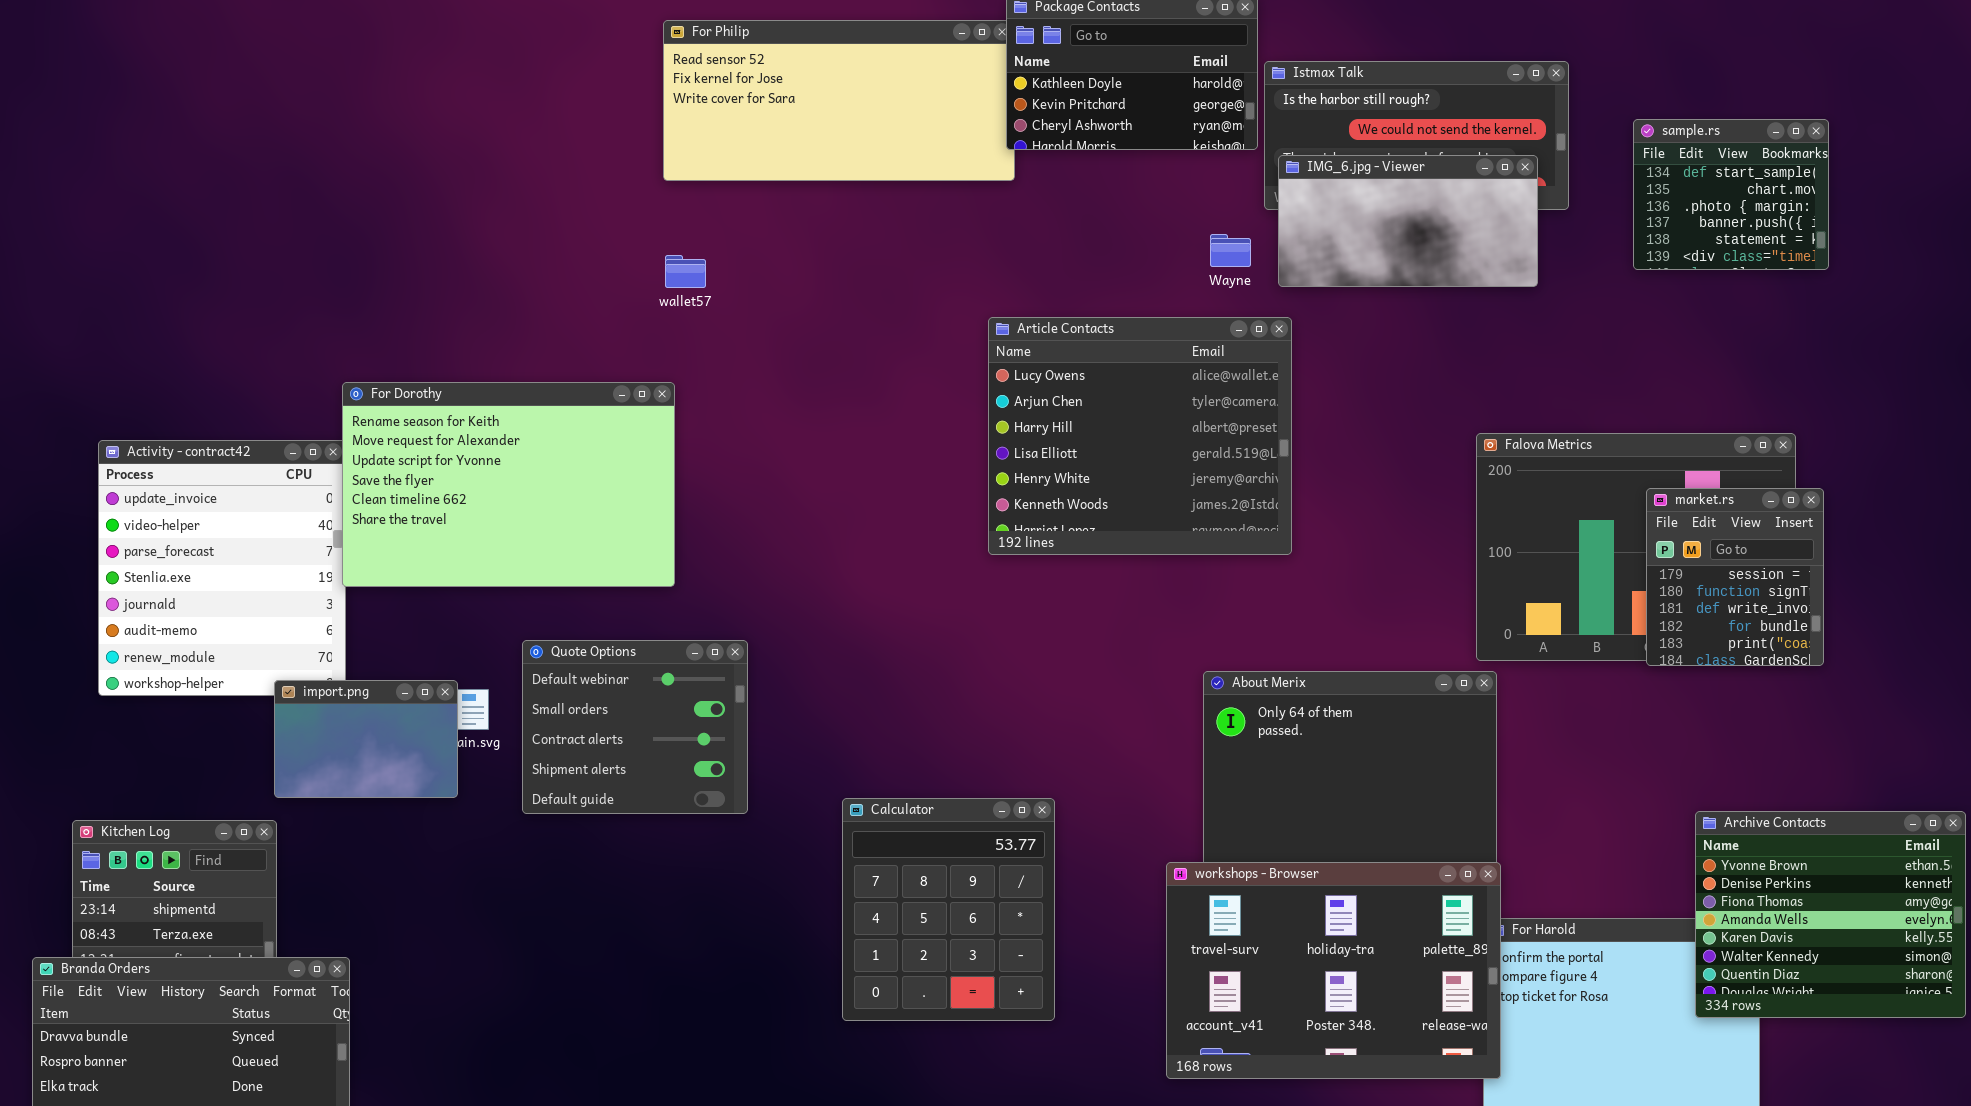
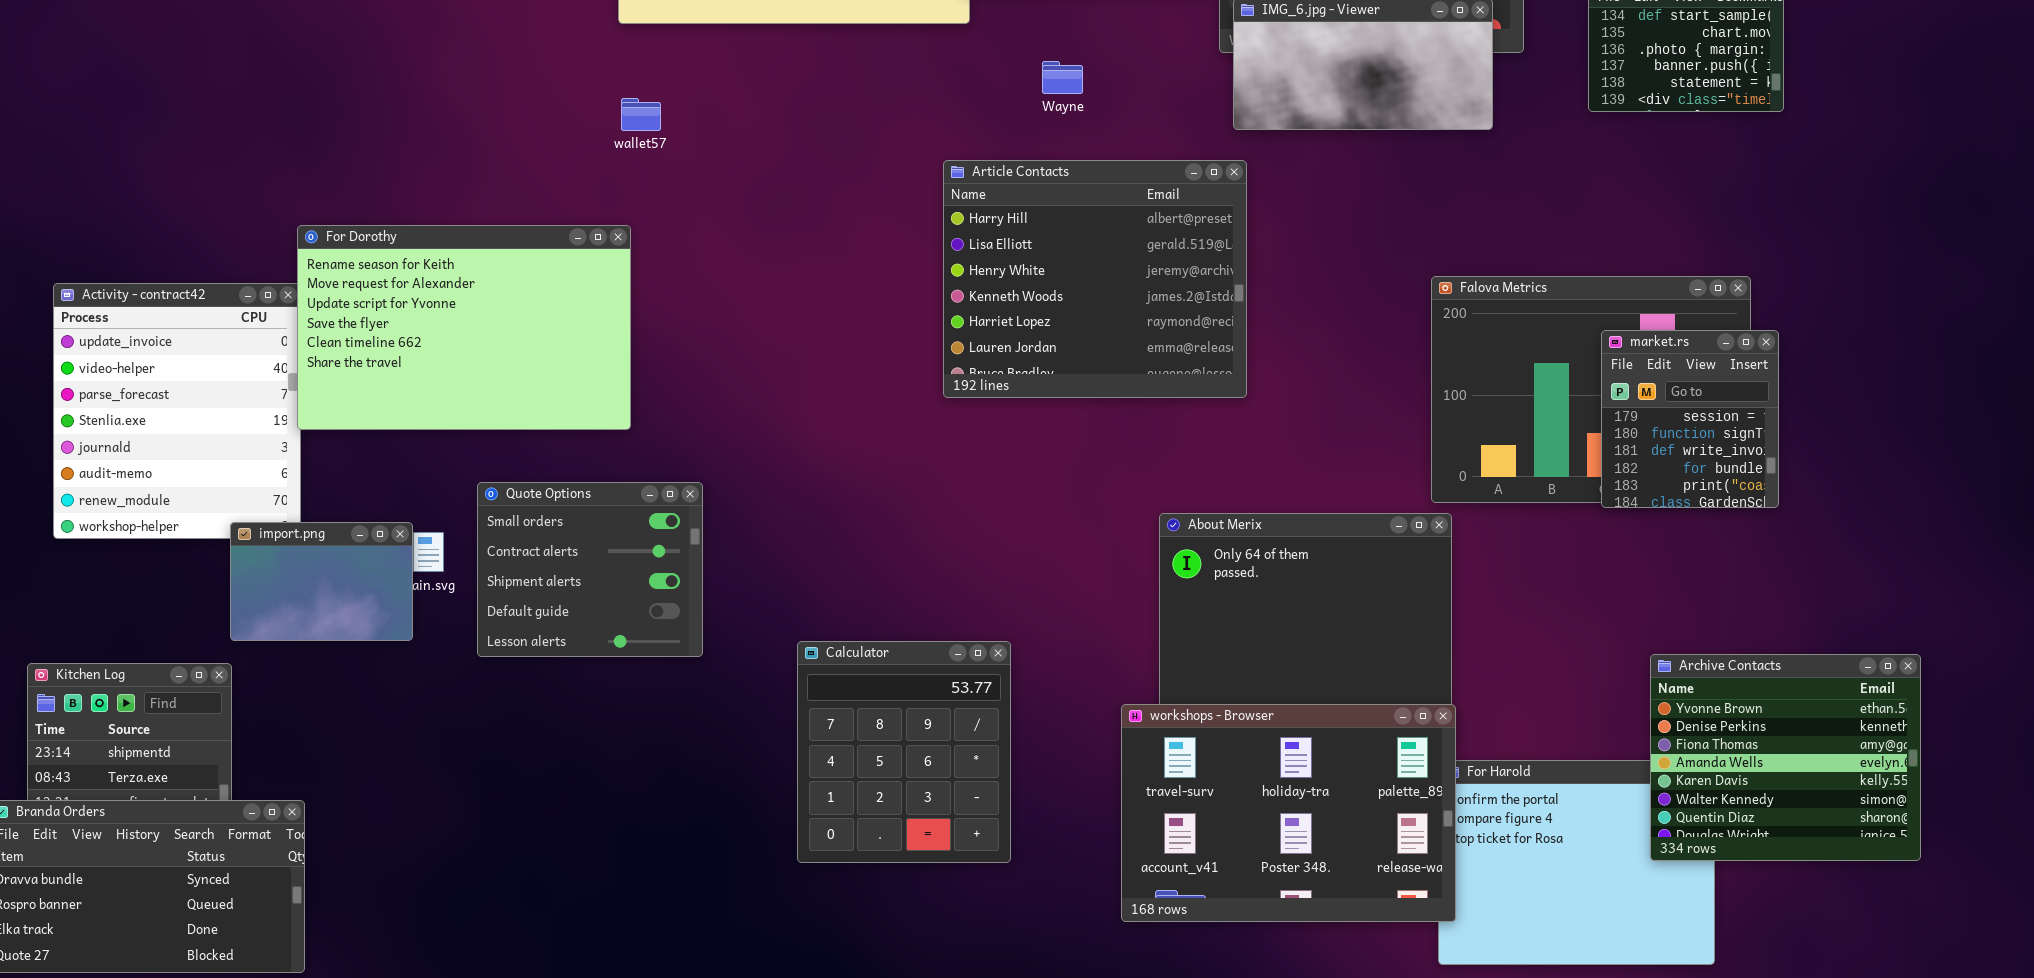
Wayne: [1210,234,1251,267] -> [1042,61,1083,94], moved
Article Contacts: [988,317,1292,555] -> [943,160,1247,398], scrolled down 2 rows
Quote Options: [522,640,748,814] -> [477,482,703,657], scrolled down 1 row

